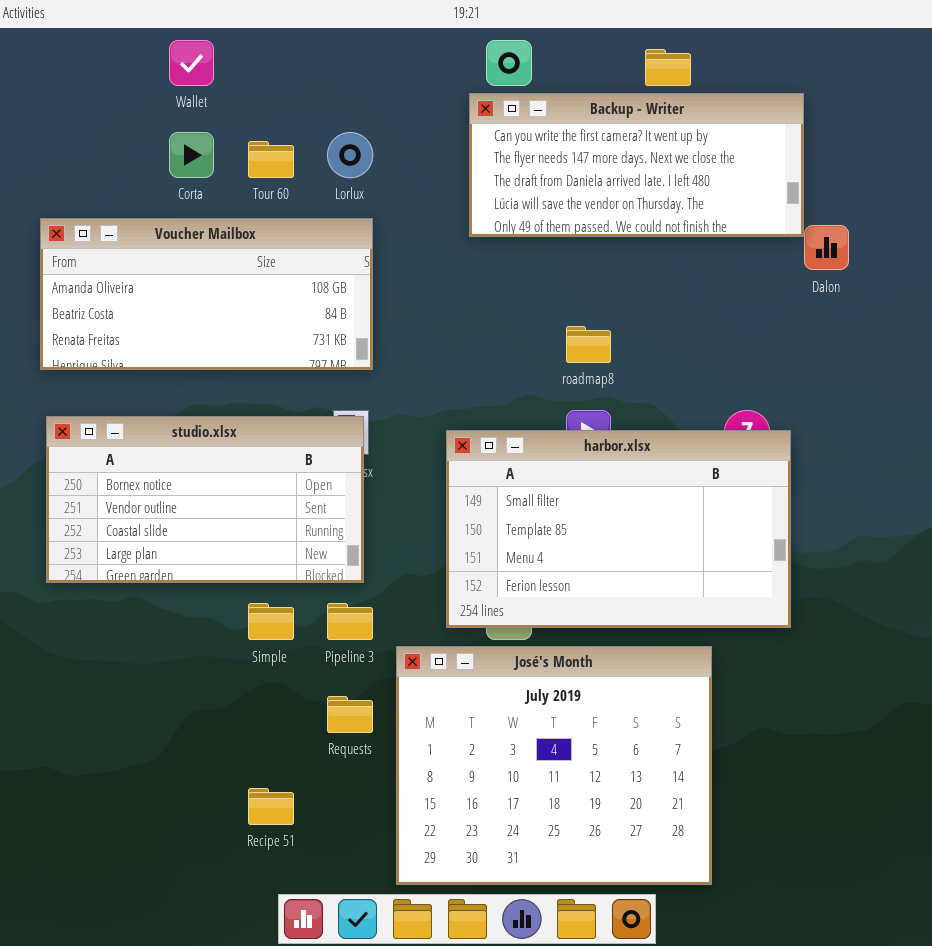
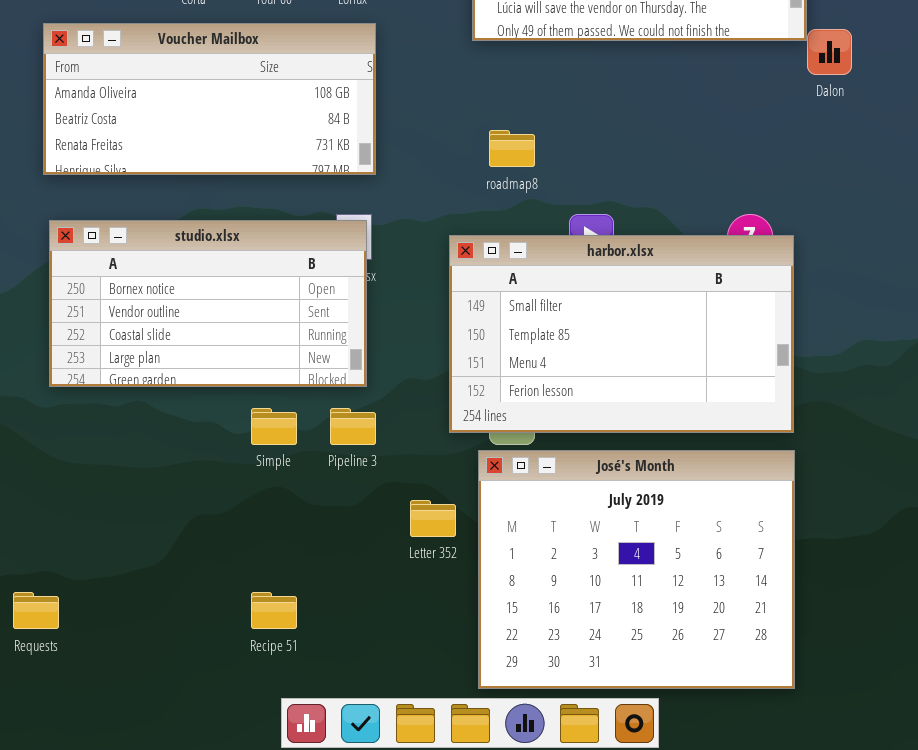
roadmap8: [566,326,611,363] -> [489,130,535,167], moved
José's Month: [396,646,712,885] -> [478,450,795,689], moved
Requests: [327,696,373,733] -> [13,592,59,629], moved

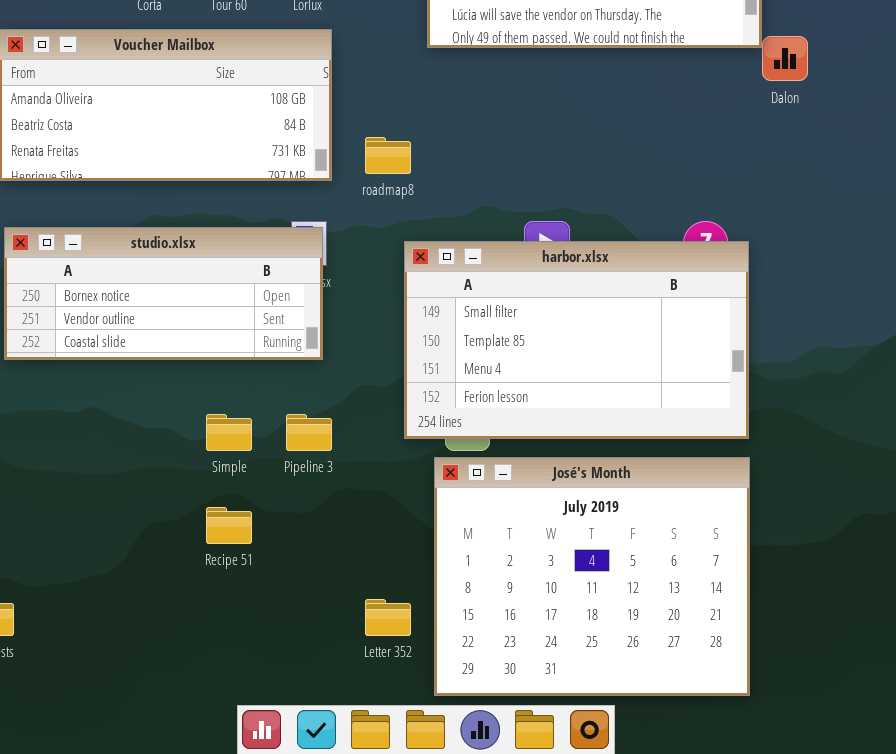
roadmap8: [489,130,535,167] -> [365,137,411,174], moved
studio.xlsx: [49,220,367,387] -> [4,227,323,360], resized
Letter 352: [410,500,456,537] -> [365,599,411,636], moved
Recipe 51: [251,592,297,629] -> [206,507,252,544], moved

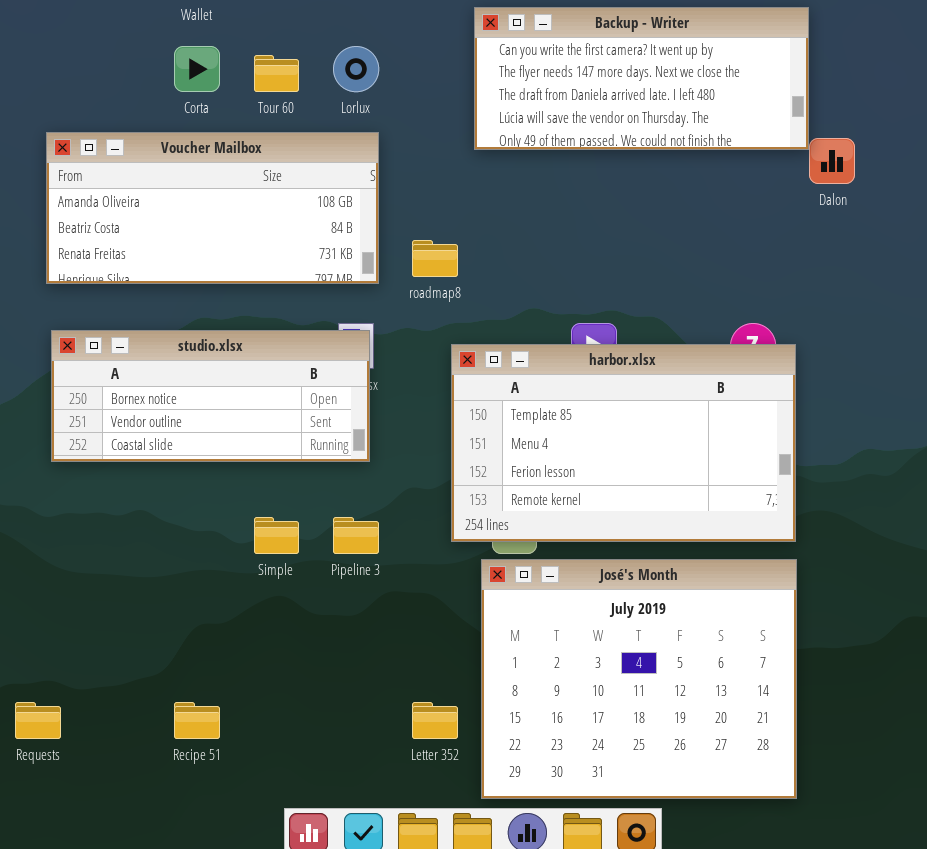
harbor.xlsx: [404,241,749,439] -> [451,344,796,542], scrolled down 1 row
Recipe 51: [206,507,252,544] -> [174,702,220,739], moved

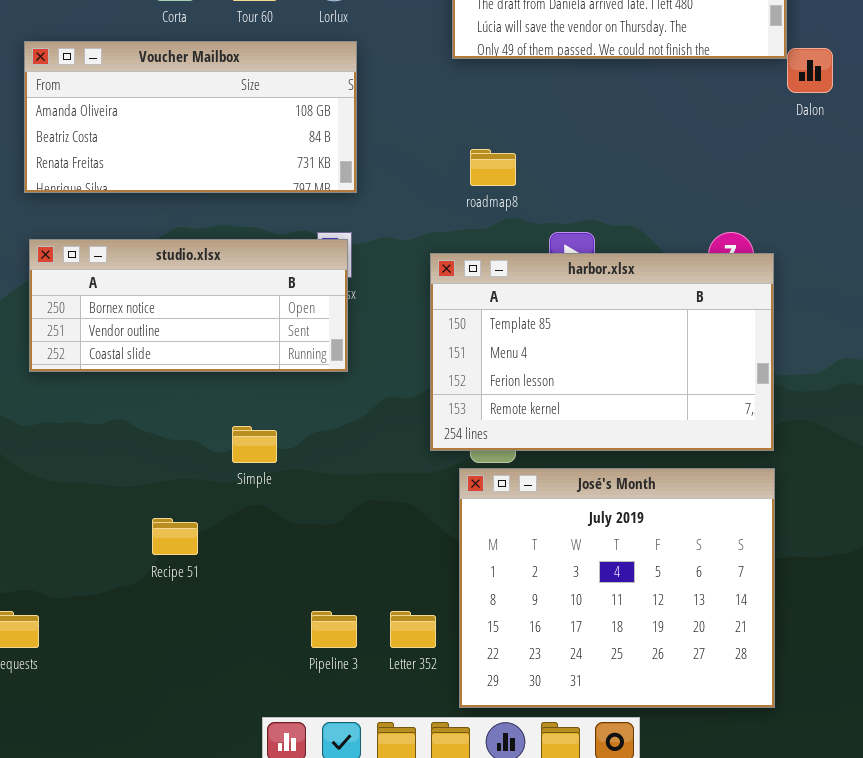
roadmap8: [412,240,458,277] -> [470,149,516,186], moved
Pipeline 3: [333,517,379,554] -> [311,611,357,648], moved
Recipe 51: [174,702,220,739] -> [152,518,198,555], moved

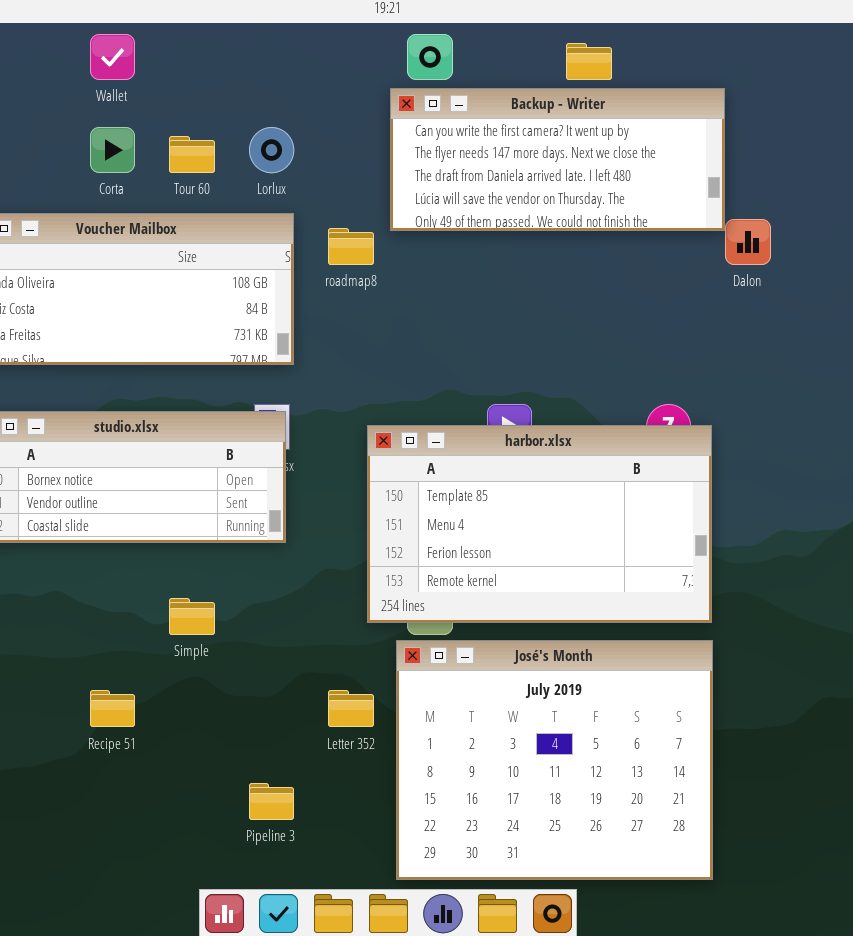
roadmap8: [470,149,516,186] -> [328,228,374,265], moved
Letter 352: [390,611,436,648] -> [328,690,374,727], moved

